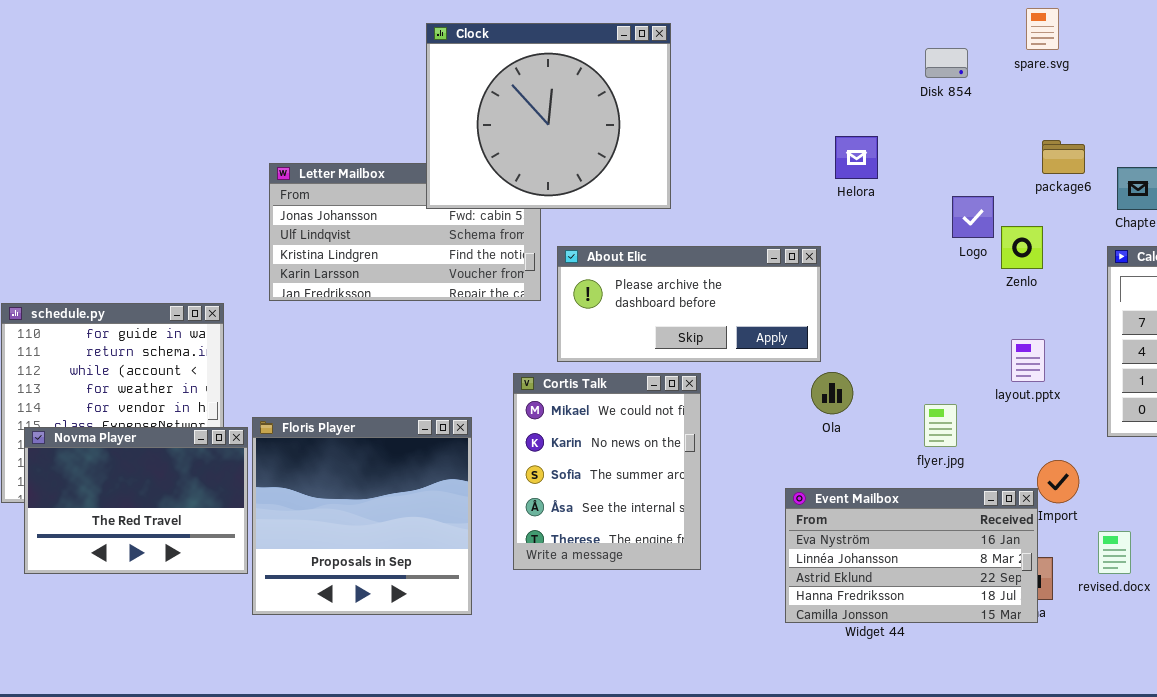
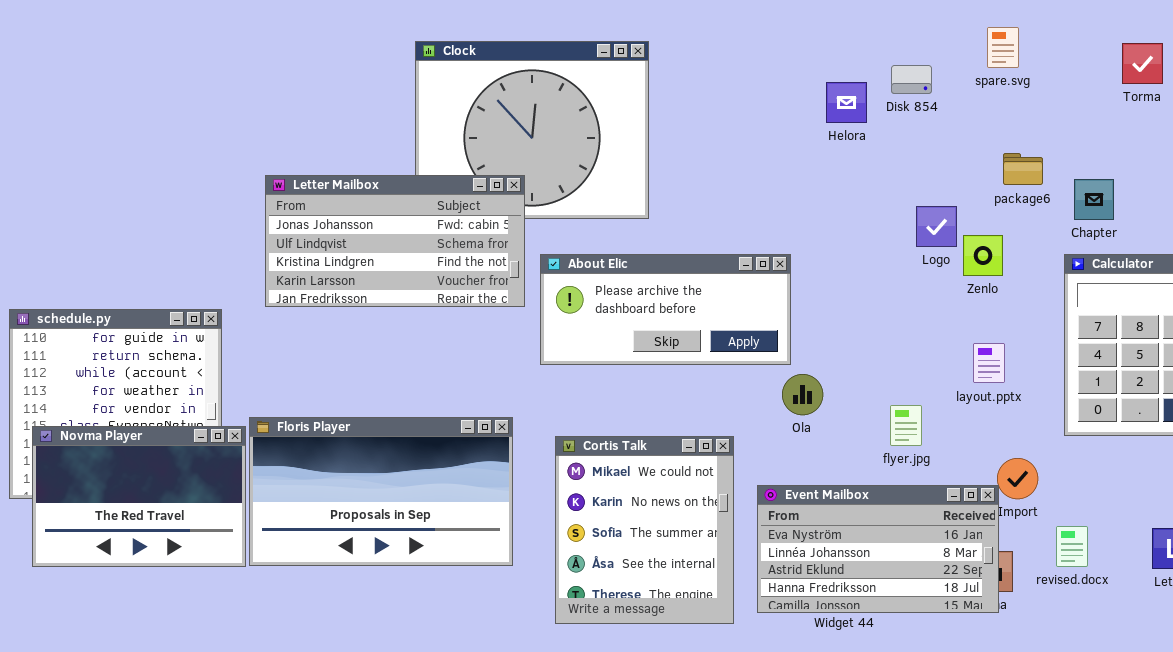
Helora: [835,136,878,179] -> [826,82,867,123], moved
Letter Mailbox: [269,163,541,301] -> [265,175,525,307], raised
Cortis Talk: [513,373,701,570] -> [555,436,734,624], moved
Floris Player: [252,417,472,615] -> [249,417,513,566], resized

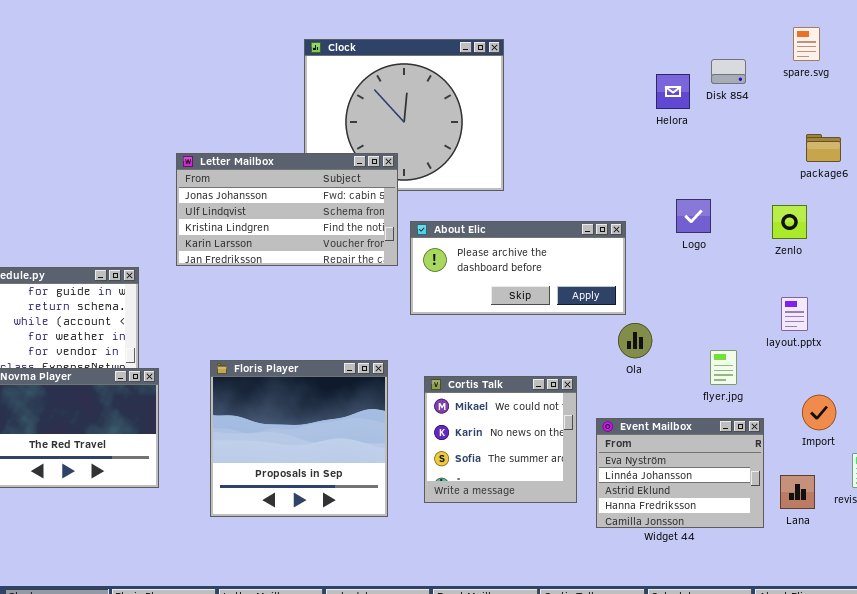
Logo: [916,206,957,247] -> [676,199,711,233], moved
Floris Player: [249,417,513,566] -> [210,360,388,517], resized
Cortis Talk: [555,436,734,624] -> [424,376,577,503], resized
Event Mailbox: [757,485,999,613] -> [596,418,764,528], resized

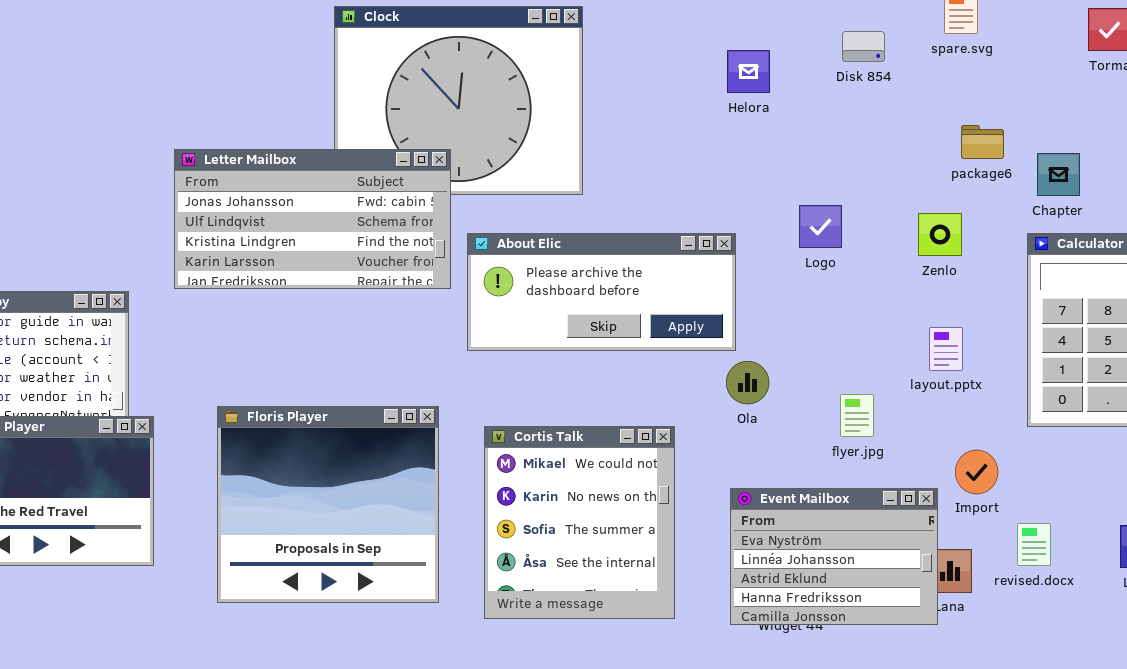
Helora: [656,74,690,109] -> [727,50,770,93], moved
Cortis Talk: [424,376,577,503] -> [484,426,675,619], resized
Event Mailbox: [596,418,764,528] -> [730,488,938,625], moved

